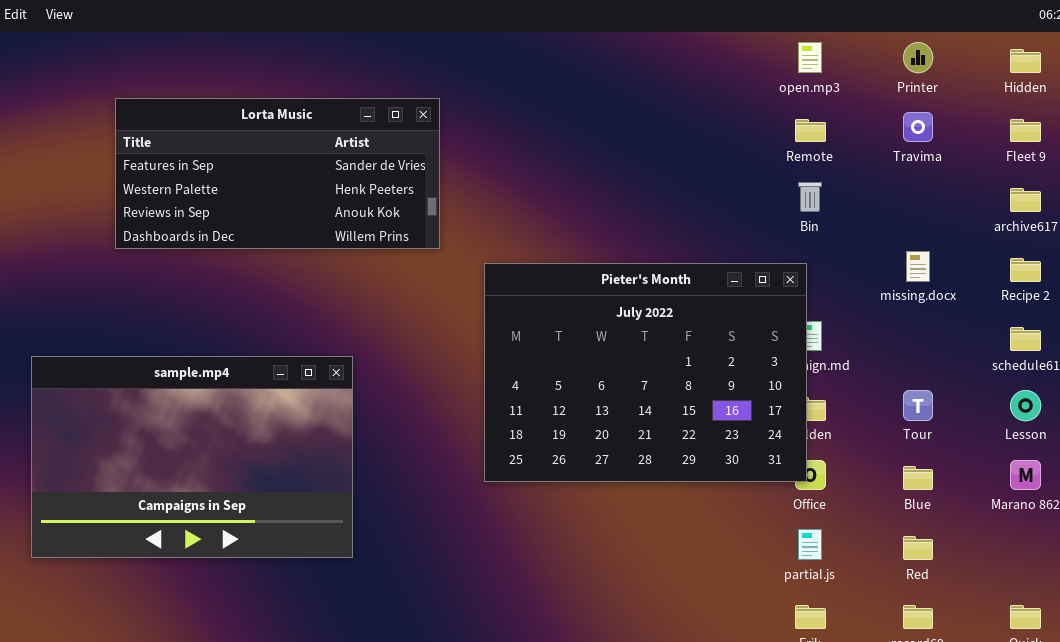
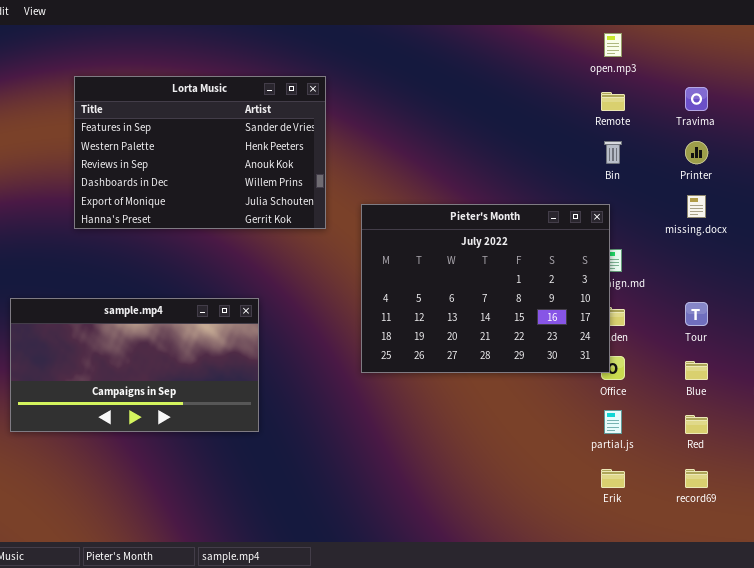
Printer: [903,42,933,73] -> [685,141,708,164], moved
Lorta Music: [115,98,440,249] -> [74,76,326,229], resized
sample.mp4: [31,356,353,558] -> [10,298,259,432], resized

